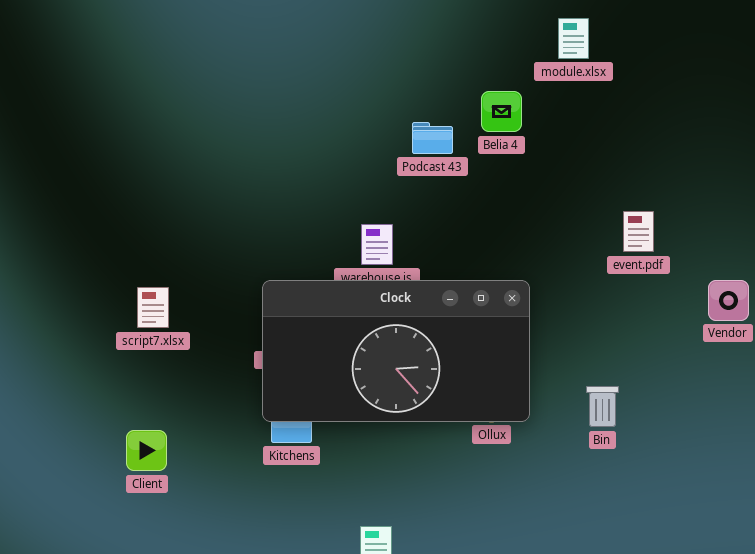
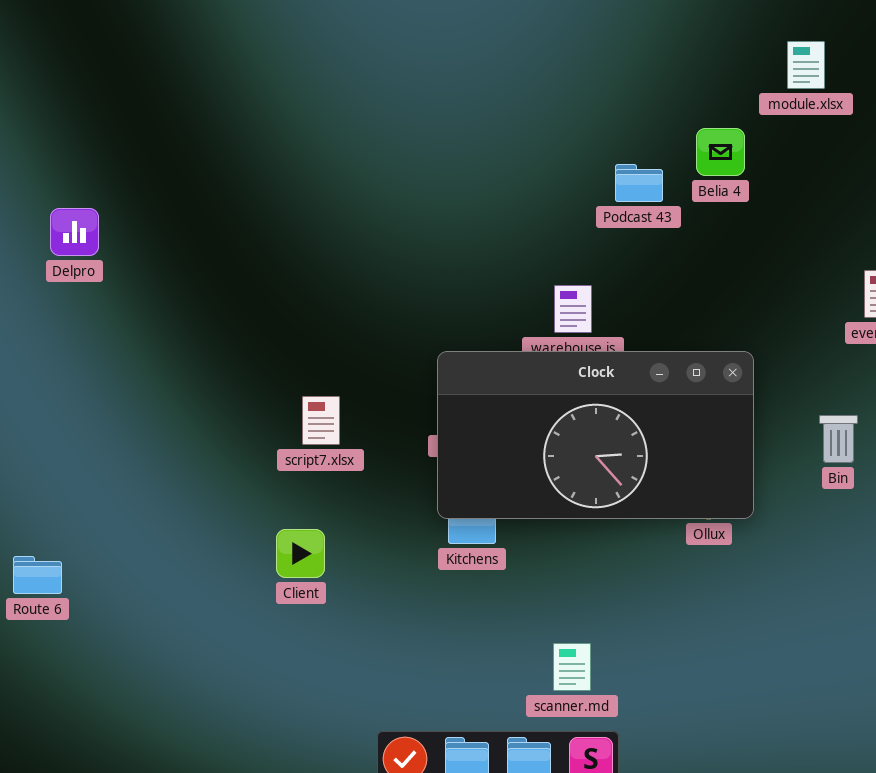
script7.xlsx: [137,287,169,328] -> [302,396,340,445], moved
Bin: [586,386,619,427] -> [819,415,858,463], moved

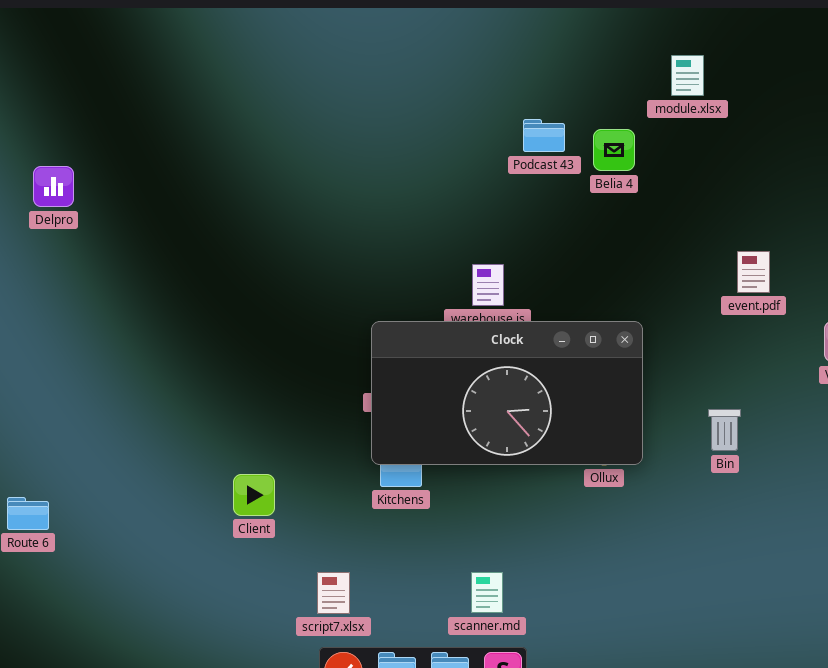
Podcast 43: [615,164,663,202] -> [523,119,565,152], moved
Delpro: [50,208,99,256] -> [33,166,74,207], moved
script7.xlsx: [302,396,340,445] -> [317,572,350,614], moved
Bin: [819,415,858,463] -> [708,409,741,451], moved

